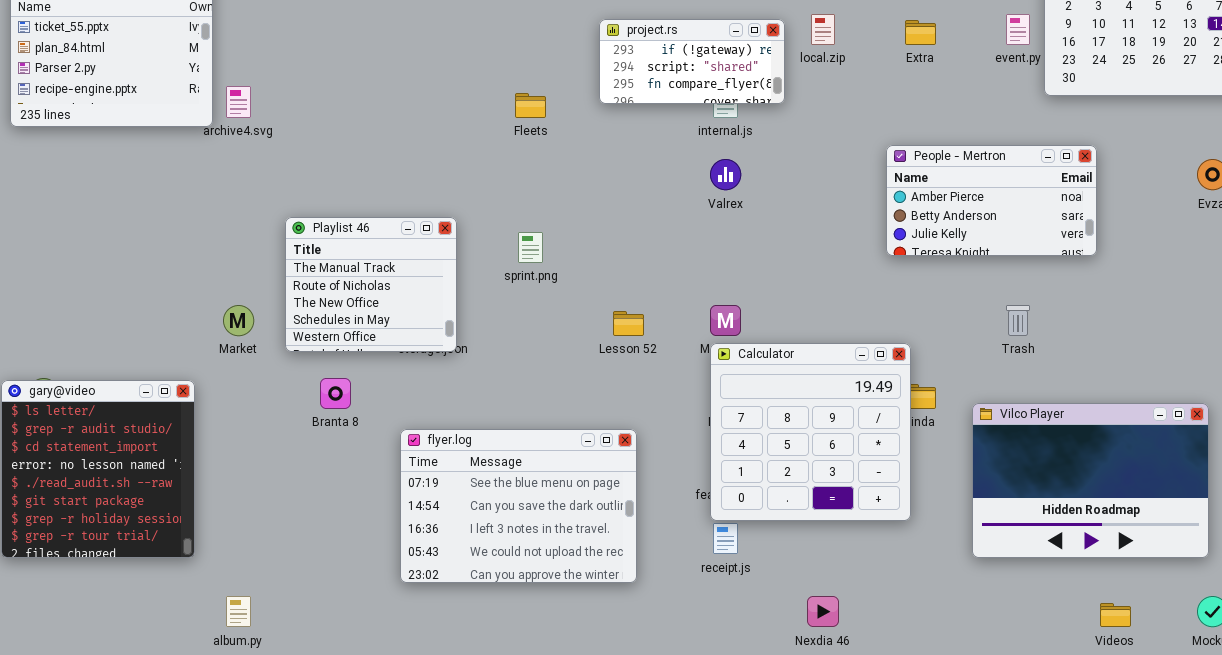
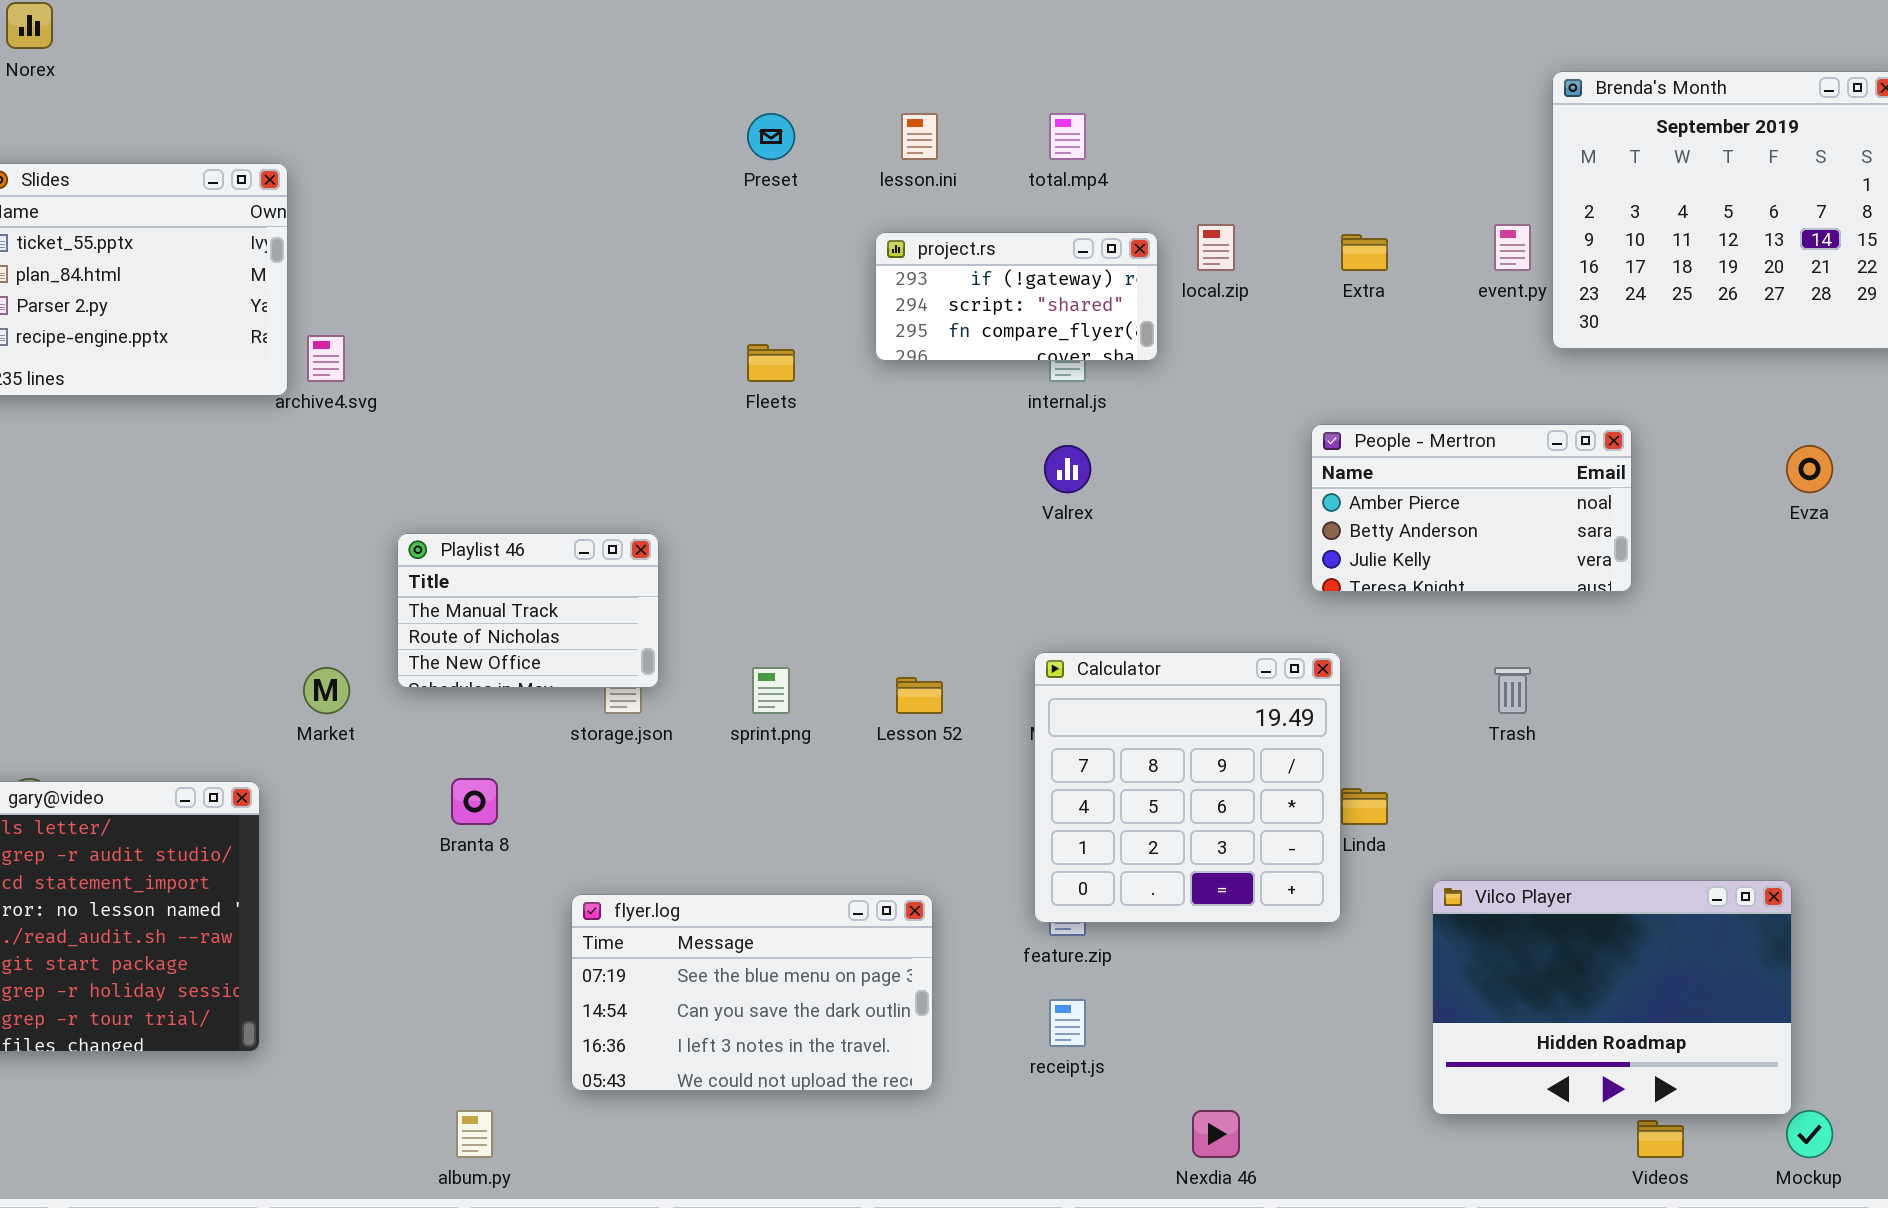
Playlist 46: [285,217,457,352] -> [397,533,659,688], resized
sprint.png: [518,232,543,263] -> [752,667,790,714], moved
Calculator: [710,343,911,521] -> [1034,652,1341,923], moved
Vilco Player: [972,403,1209,558] -> [1432,880,1792,1115], moved
flyer.log: [400,429,637,583] -> [571,894,933,1091], resized
album.py: [226,596,251,627] -> [456,1110,493,1158], moved

